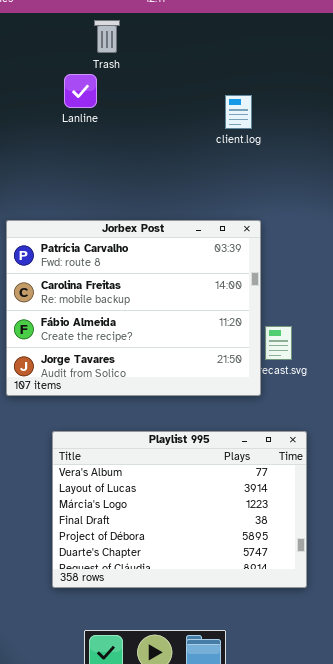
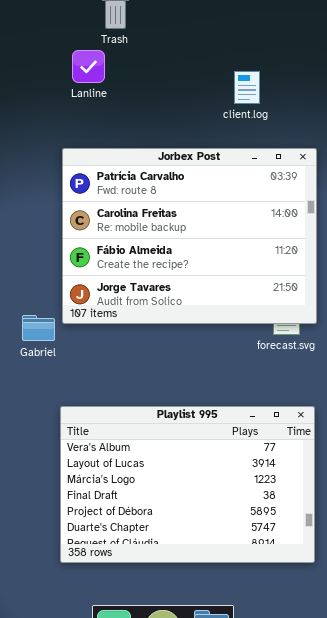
Jorbex Post: [6,220,261,396] -> [62,148,317,324], moved

